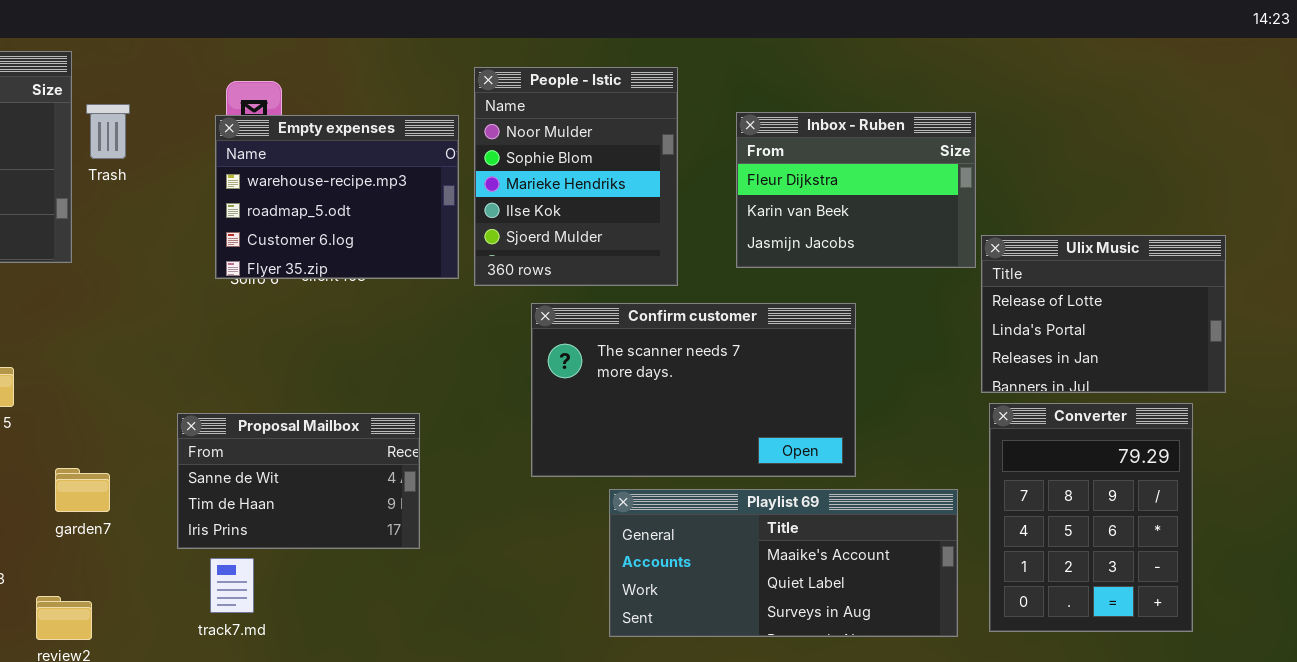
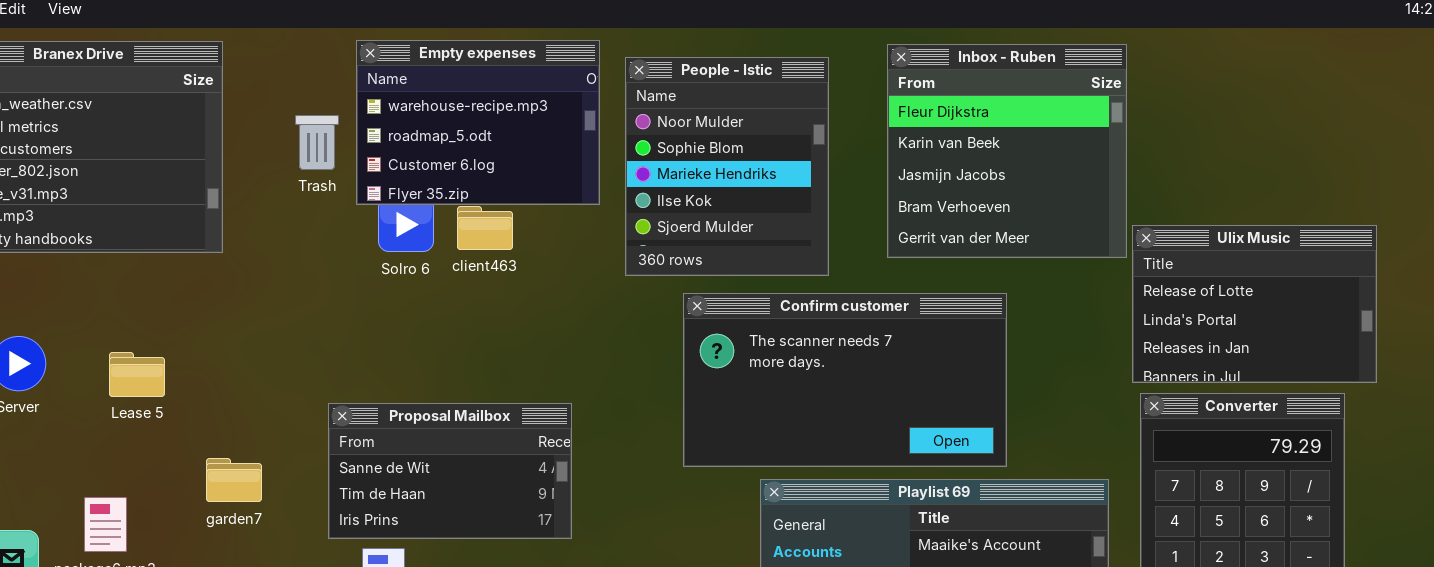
Trash: [86,104,130,159] -> [295,115,339,170], moved
Inbox - Ruben: [736,112,976,268] -> [887,44,1127,258], resized
Empty expenses: [215,115,459,279] -> [356,40,600,205], moved

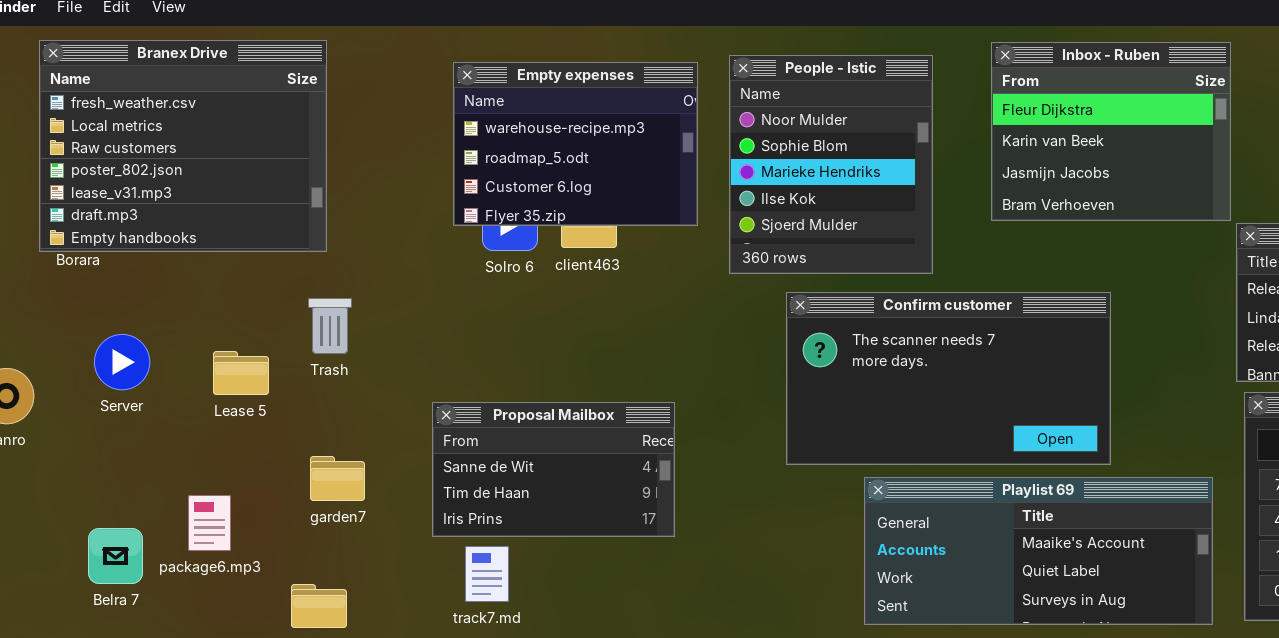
Empty expenses: [356,40,600,205] -> [453,62,698,226], moved
Inbox - Ruben: [887,44,1127,258] -> [991,42,1231,221], resized
Trash: [295,115,339,170] -> [308,298,352,354], moved

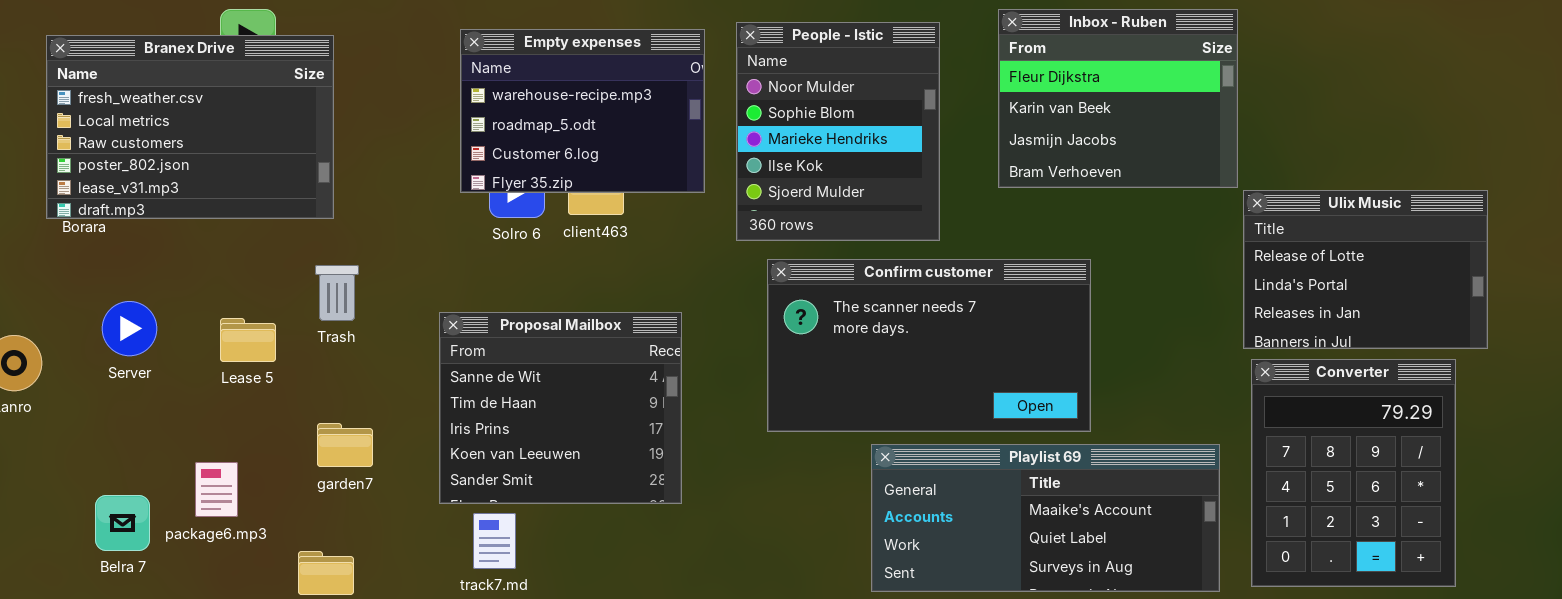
Branex Drive: [39,40,327,252] -> [46,35,334,219], resized
Confirm customer: [786,292,1111,465] -> [767,259,1091,432], moved
Proposal Mailbox: [432,402,675,537] -> [439,312,682,504], resized

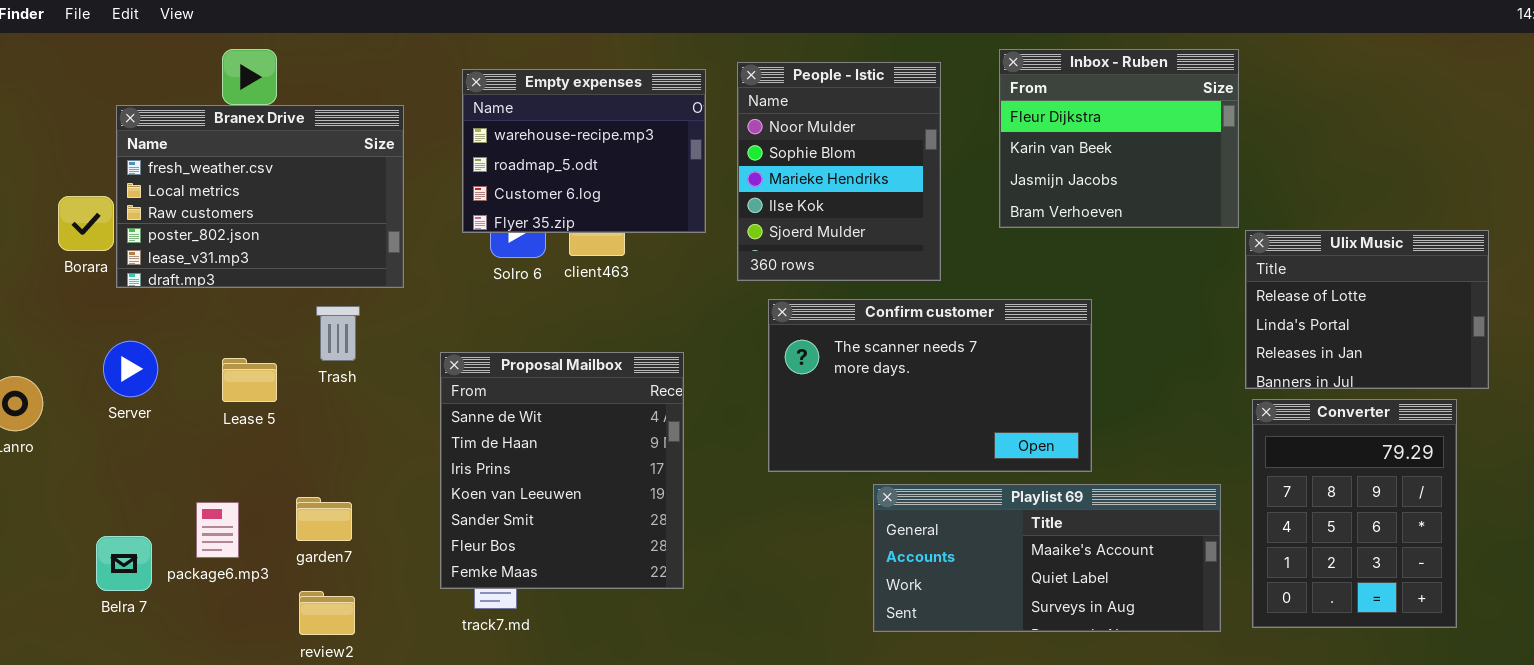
Branex Drive: [46,35,334,219] -> [116,105,404,288], moved
Proposal Mailbox: [439,312,682,504] -> [440,352,684,589], resized
garden7: [317,423,373,467] -> [296,497,352,541], moved

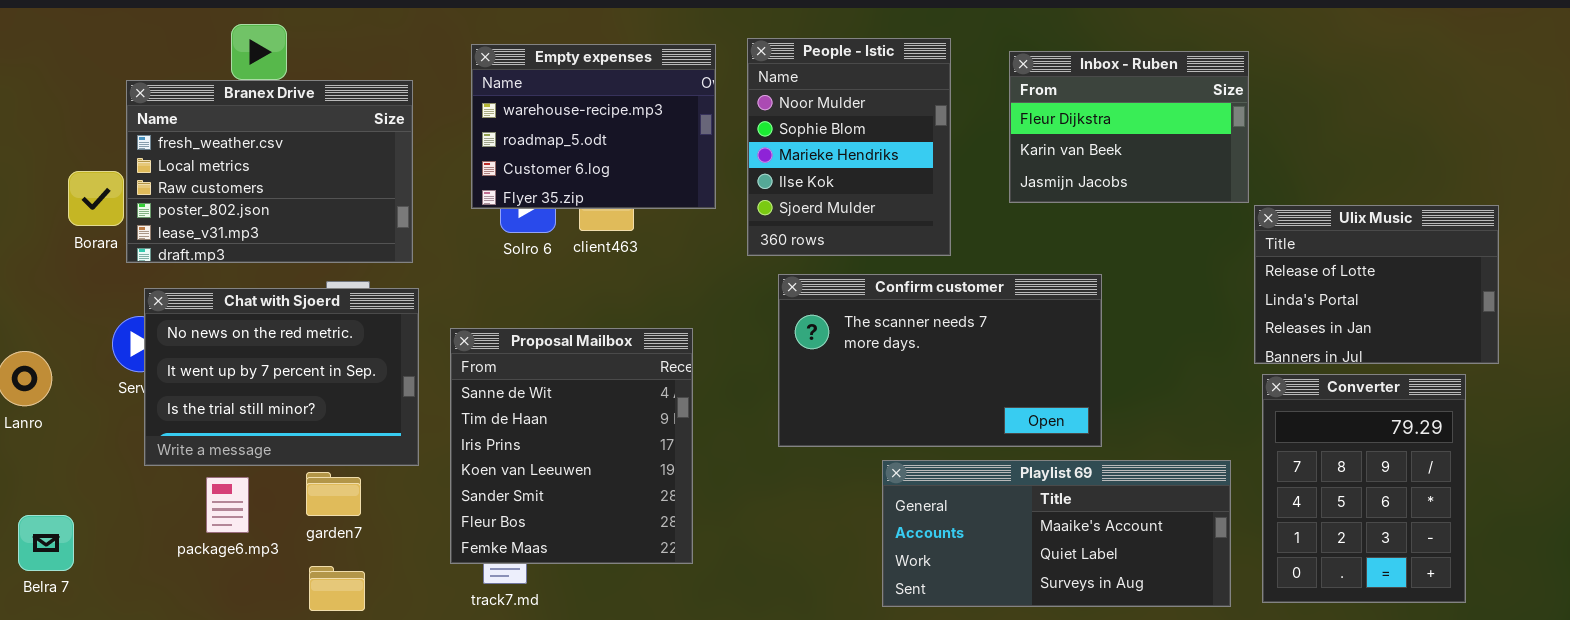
Inbox - Ruben: [999,49,1239,228] -> [1009,51,1249,203], resized
Chat with Sjoerd: none -> [144,288,419,466], opened
Belra 7: [96,536,152,591] -> [18,515,74,571], moved

